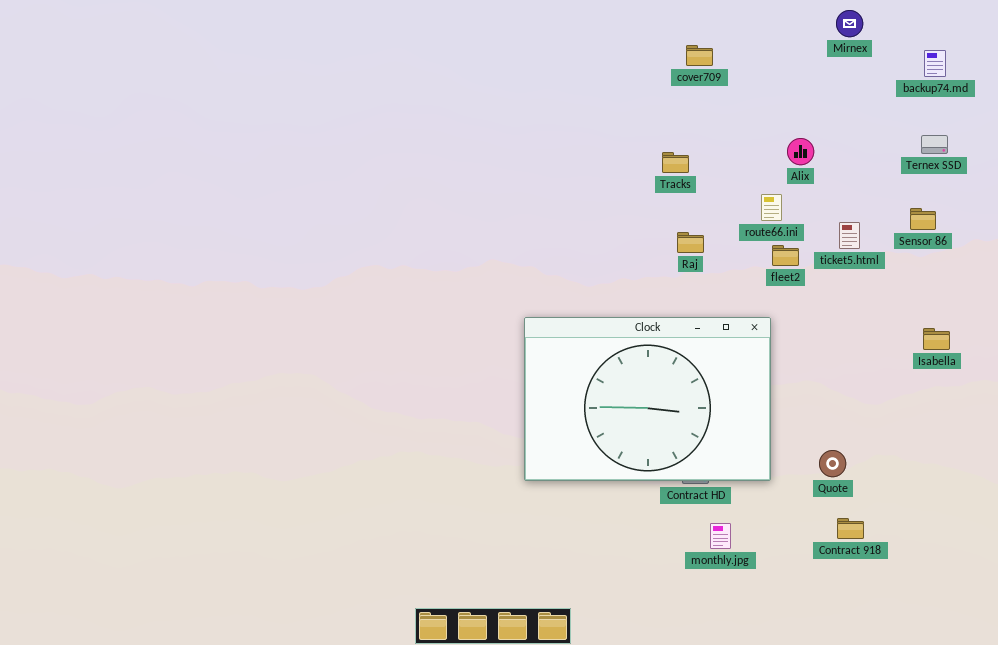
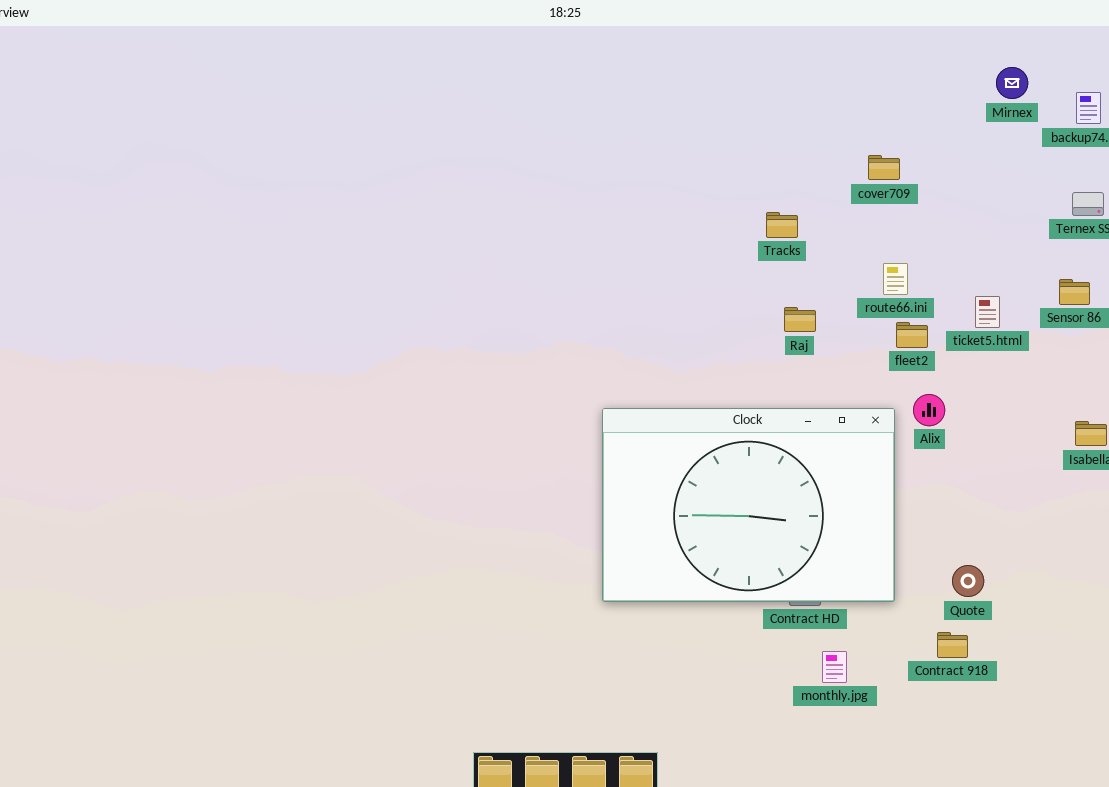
Mirnex: [836,10,863,37] -> [996,67,1028,99], moved
cover709: [686,45,713,66] -> [868,155,900,180], moved
Alix: [787,138,814,165] -> [913,394,945,426], moved
Contract 918: [837,518,864,539] -> [937,632,968,658], moved

